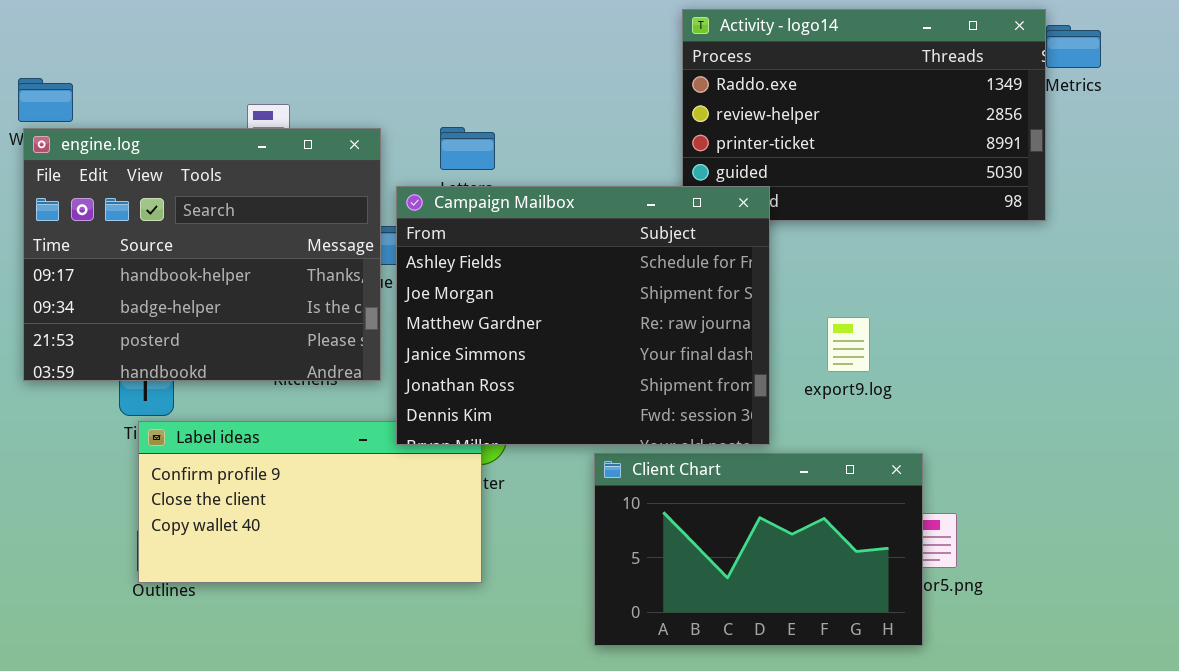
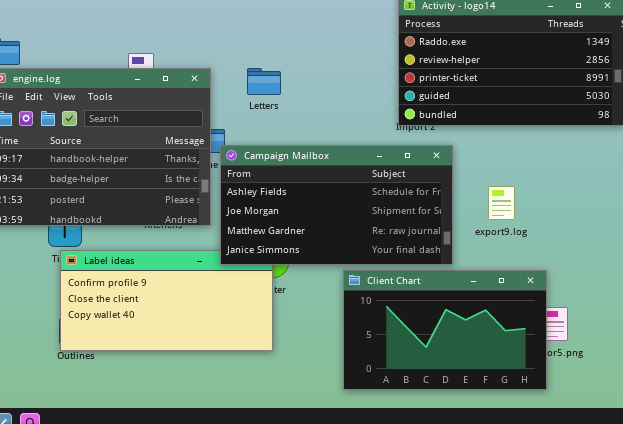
Campaign Mailbox: [396,186,770,445] -> [220,145,453,265], resized

